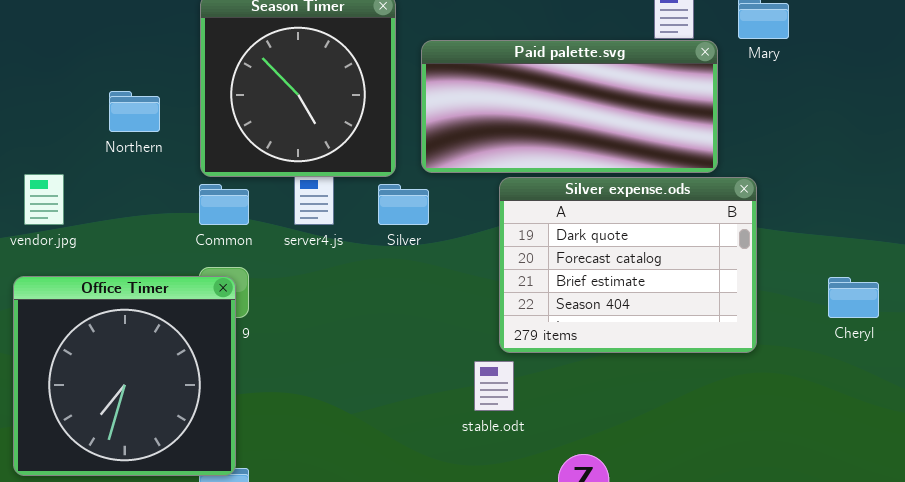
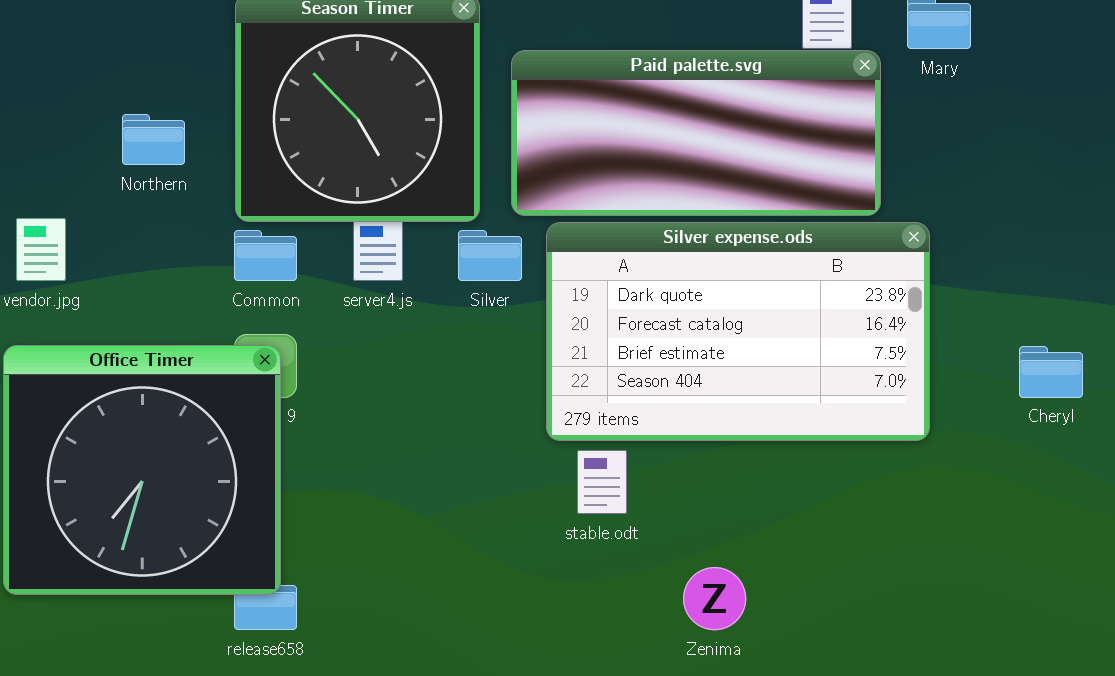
Silver expense.ods: [499,177,757,353] -> [546,222,930,441], resized

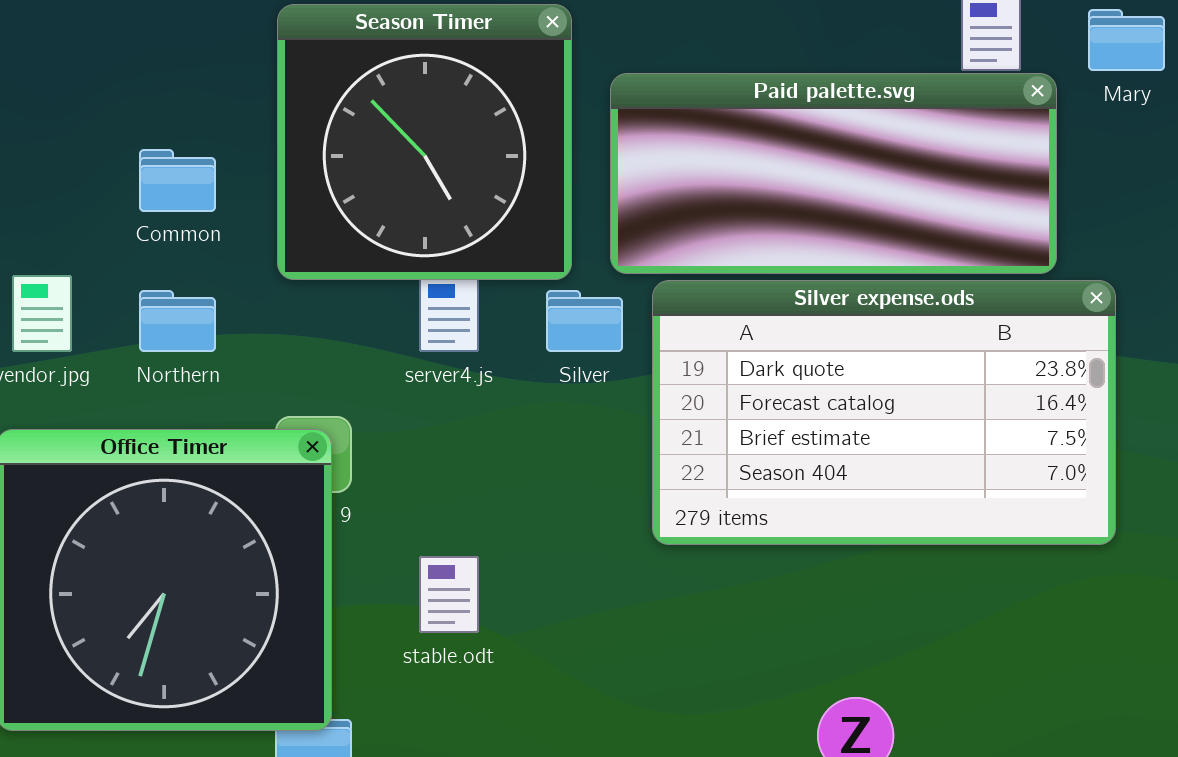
Northern: [122,114,185,165] -> [139,290,216,352], moved
Common: [234,230,297,281] -> [139,149,216,212], moved
stable.odt: [577,450,627,514] -> [419,556,479,633], moved

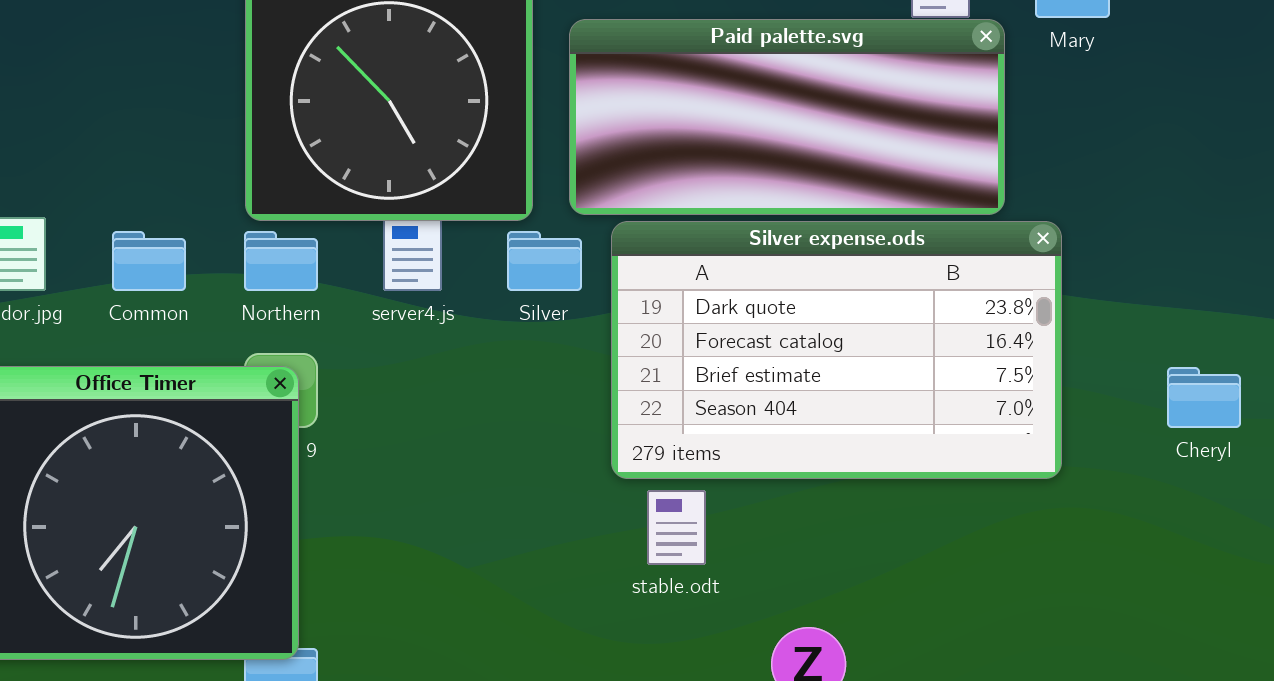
Common: [139,149,216,212] -> [112,231,186,291], moved
Northern: [139,290,216,352] -> [244,231,318,291], moved
stable.odt: [419,556,479,633] -> [647,490,706,565], moved

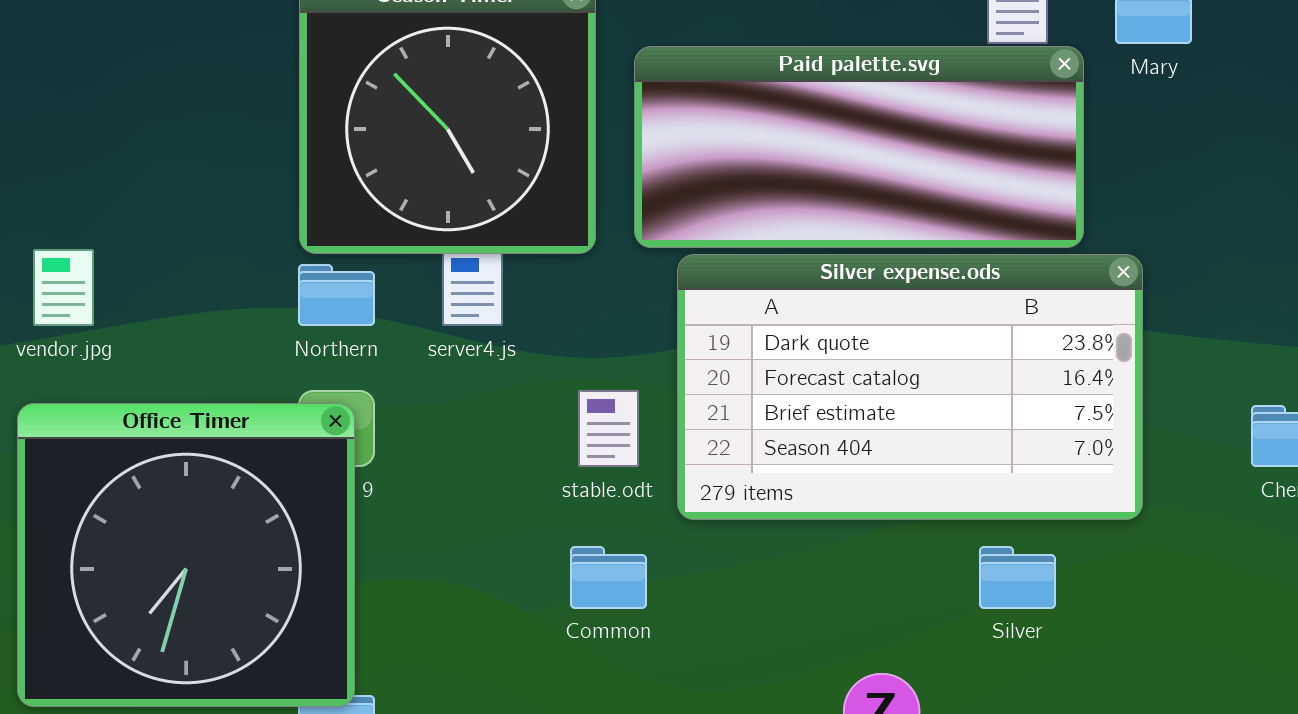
Common: [112,231,186,291] -> [570,546,647,609], moved
Silver: [507,231,582,291] -> [979,546,1056,609], moved
stable.odt: [647,490,706,565] -> [578,390,639,467], moved

